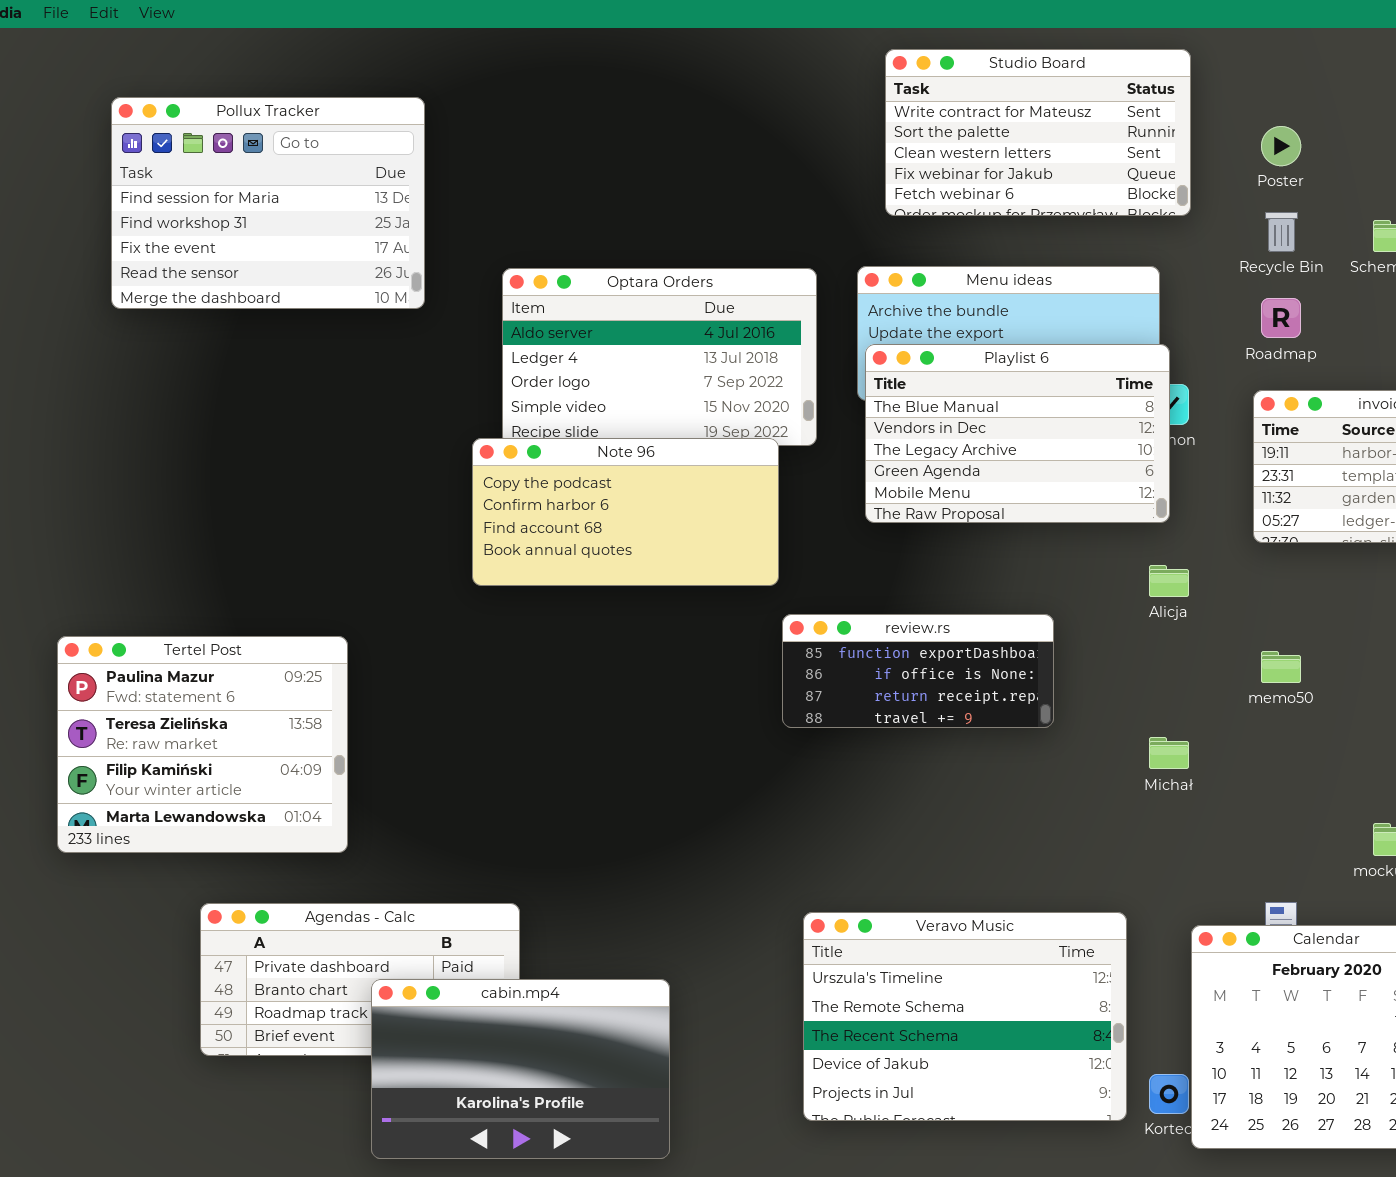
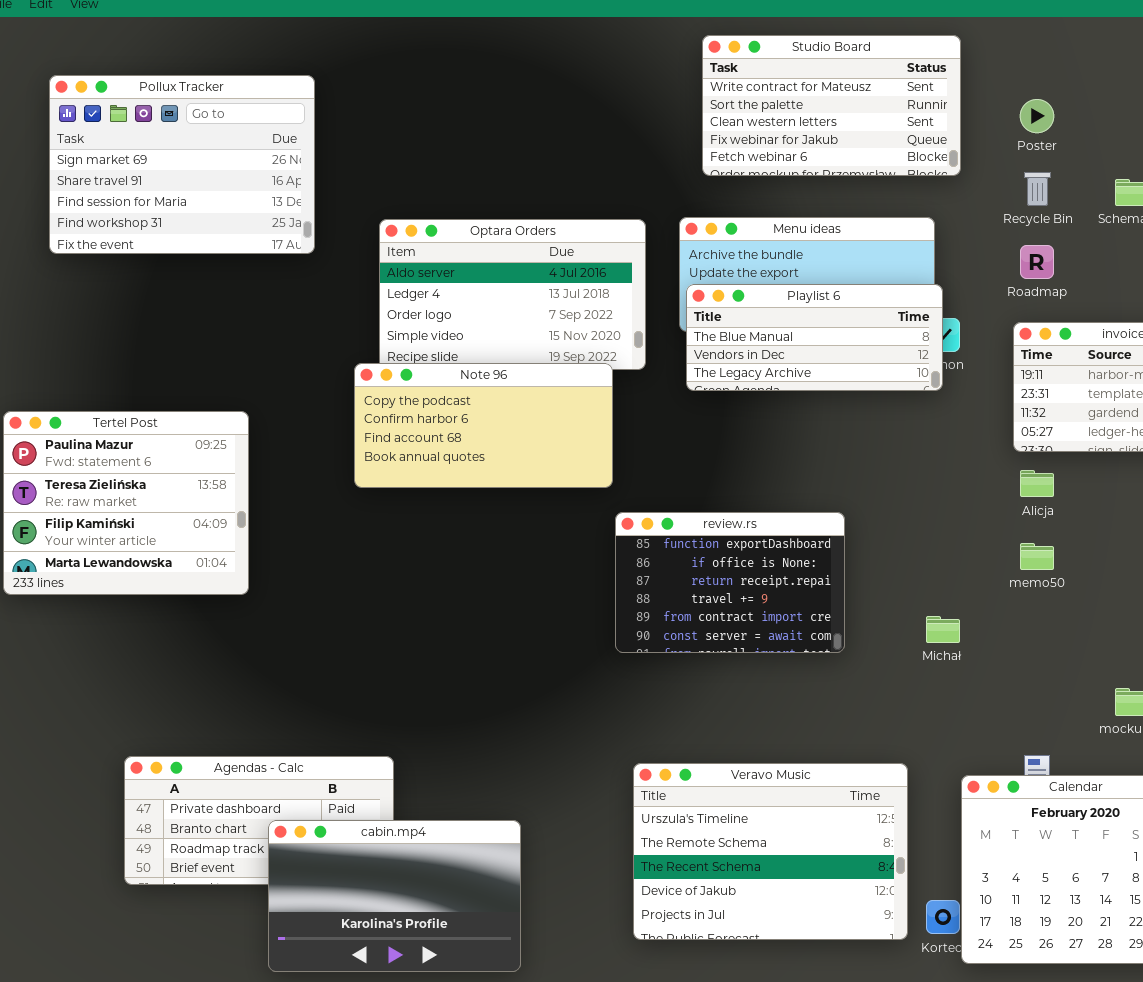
Pollux Tracker: [111,97,425,309] -> [49,75,315,254], scrolled up 2 rows
Playlist 6: [865,344,1170,523] -> [686,284,943,391], resized
Alicja: [1149,565,1189,597] -> [1020,470,1054,497], moved
review.rs: [782,614,1054,728] -> [615,512,845,653], resized
Tertel Post: [57,636,348,853] -> [3,411,249,595], moved

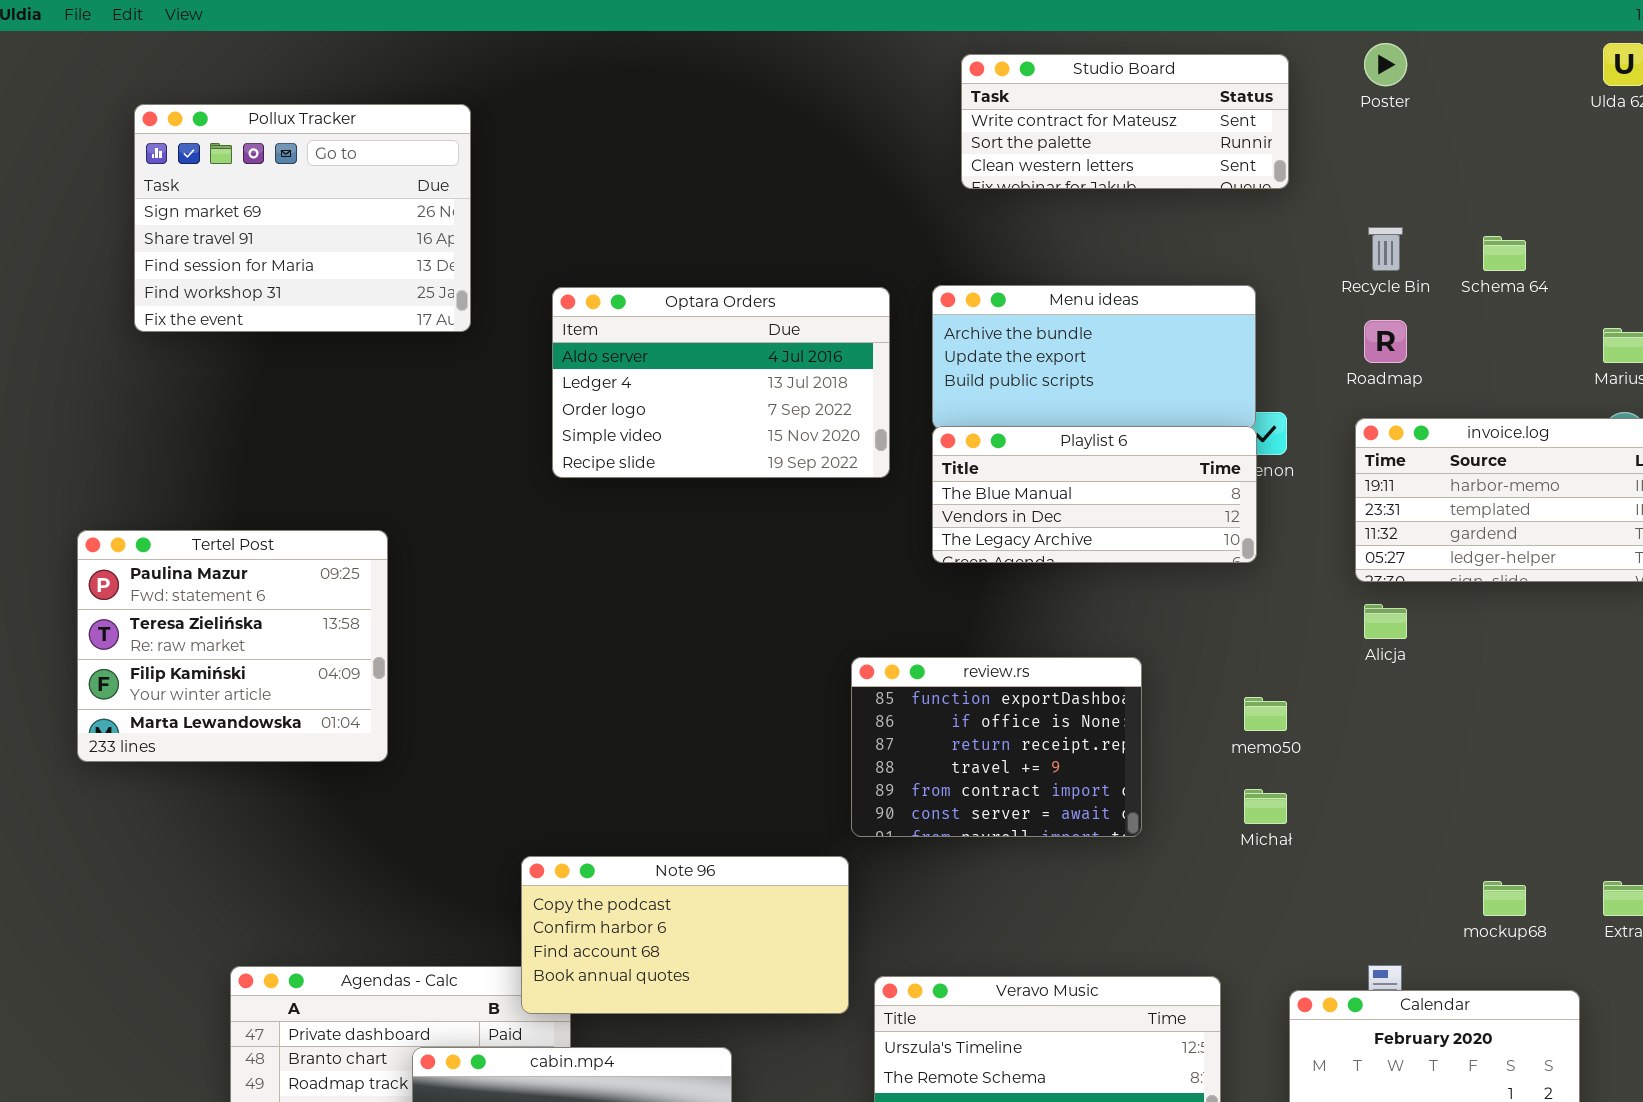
Studio Board: [702,35,961,176] -> [961,54,1289,189], resized
Poster: [1020,99,1054,133] -> [1364,43,1407,86], moved
Playlist 6: [686,284,943,391] -> [932,426,1257,563], moved
Note 96: [354,363,613,488] -> [521,856,849,1014], moved
memo50: [1020,543,1054,570] -> [1244,697,1287,731], moved

